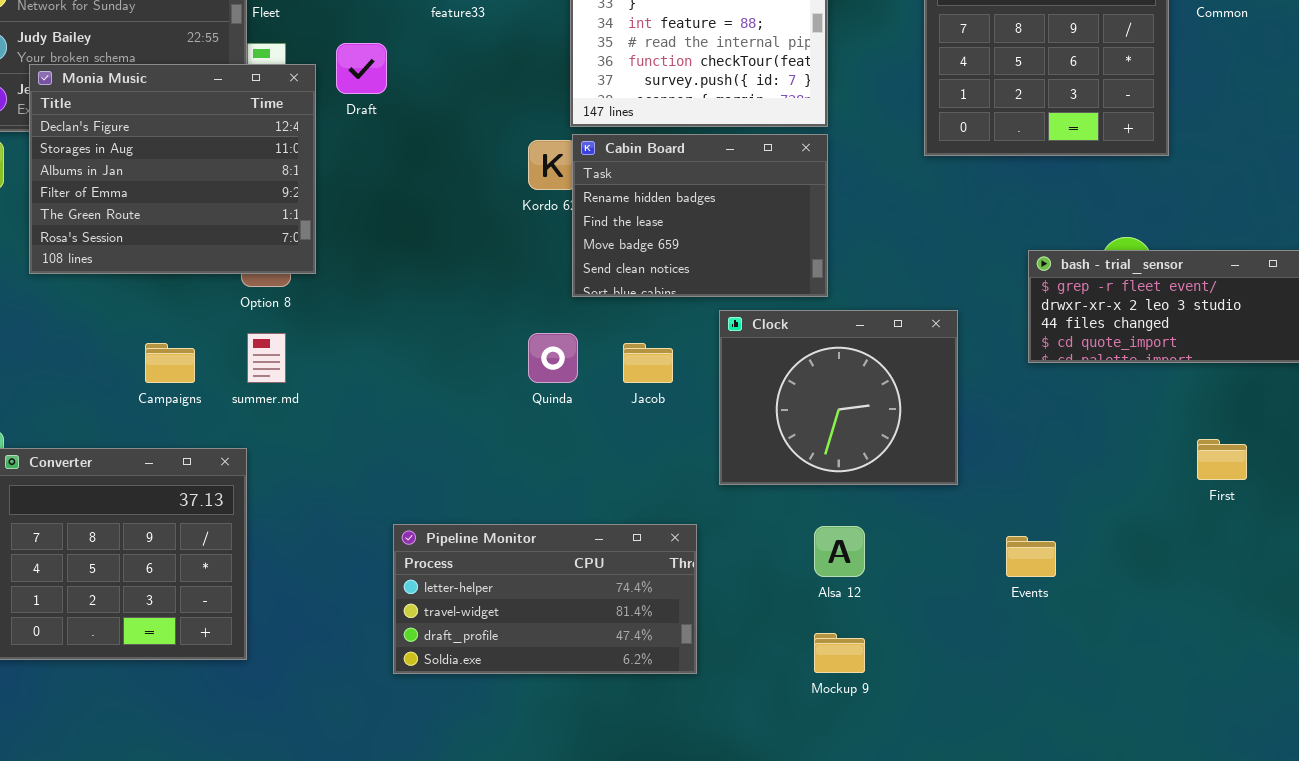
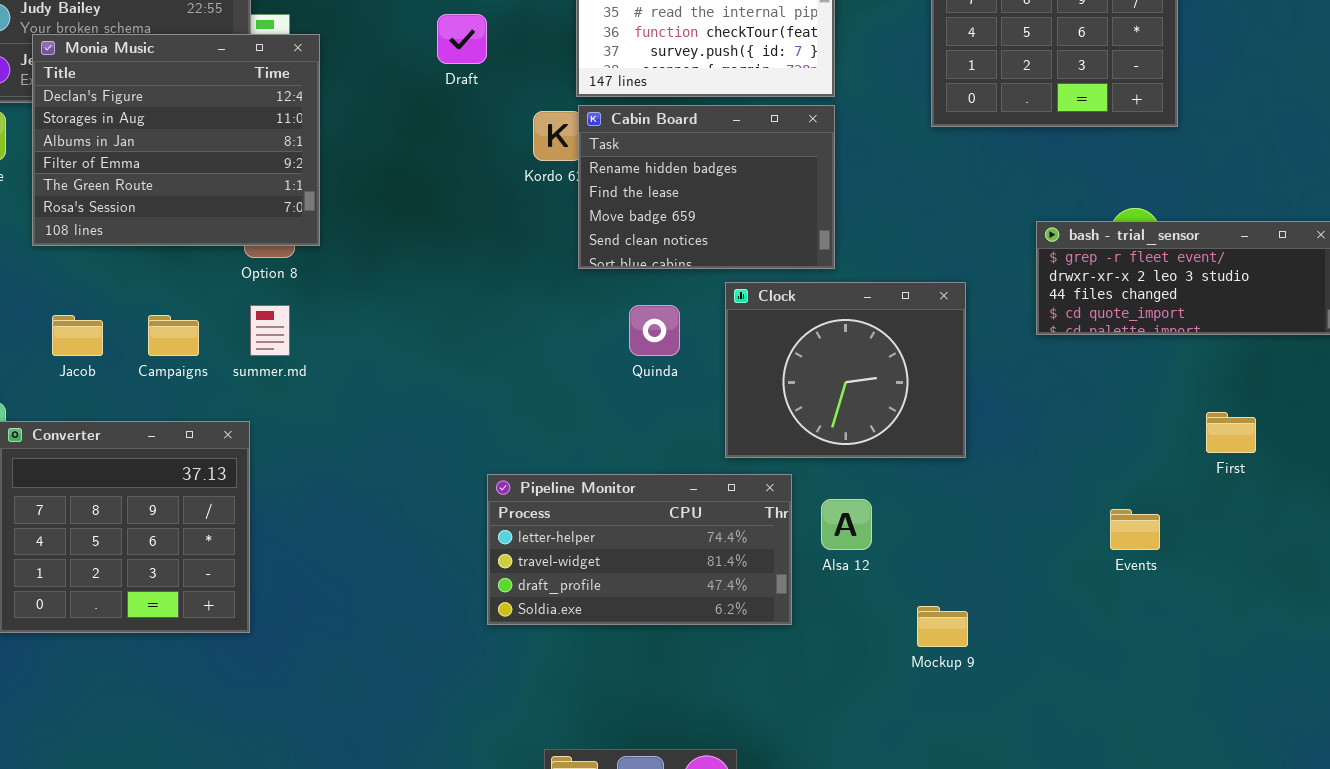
Draft: [336,43,387,94] -> [437,14,487,64], moved
Quinda: [528,333,578,383] -> [629,305,680,356], moved
Jacob: [623,343,673,383] -> [52,315,103,356], moved
Pipeline Monitor: [393,524,697,674] -> [487,474,792,625], moved
Events: [1006,536,1056,577] -> [1110,509,1160,550], moved
Mockup 9: [814,633,865,673] -> [917,606,968,647], moved

